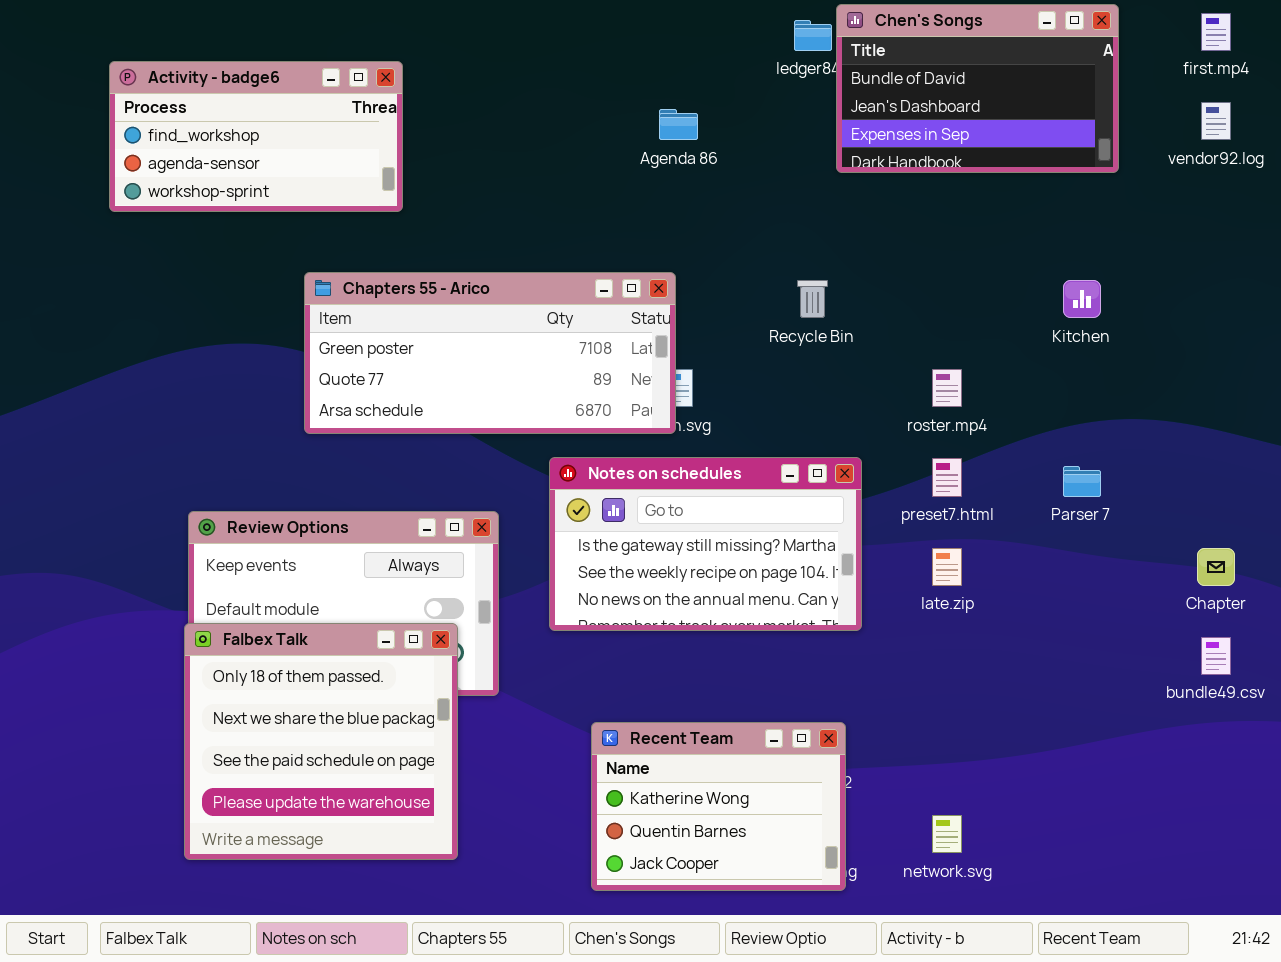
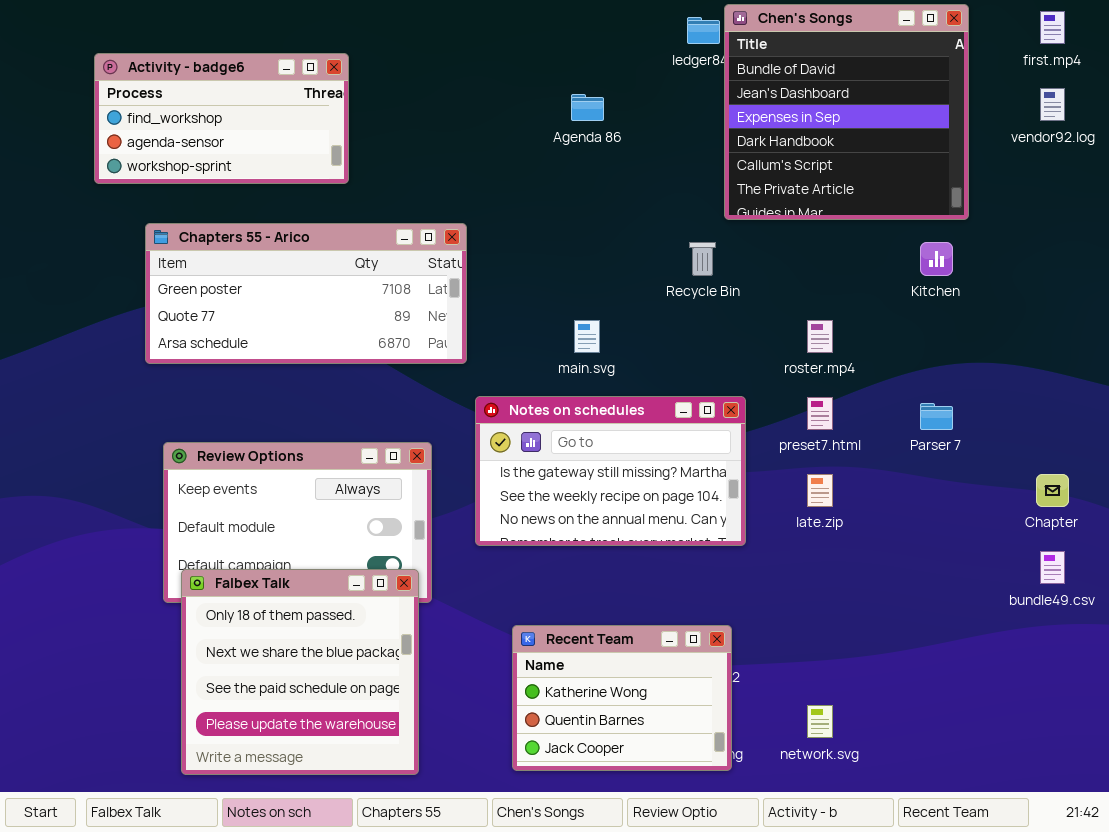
Chen's Songs: [836,4,1119,173] -> [724,4,969,220], resized
Chapters 55 - Arico: [304,272,676,434] -> [145,223,467,364], moved
Falbex Talk: [184,623,458,860] -> [181,569,419,775], moved

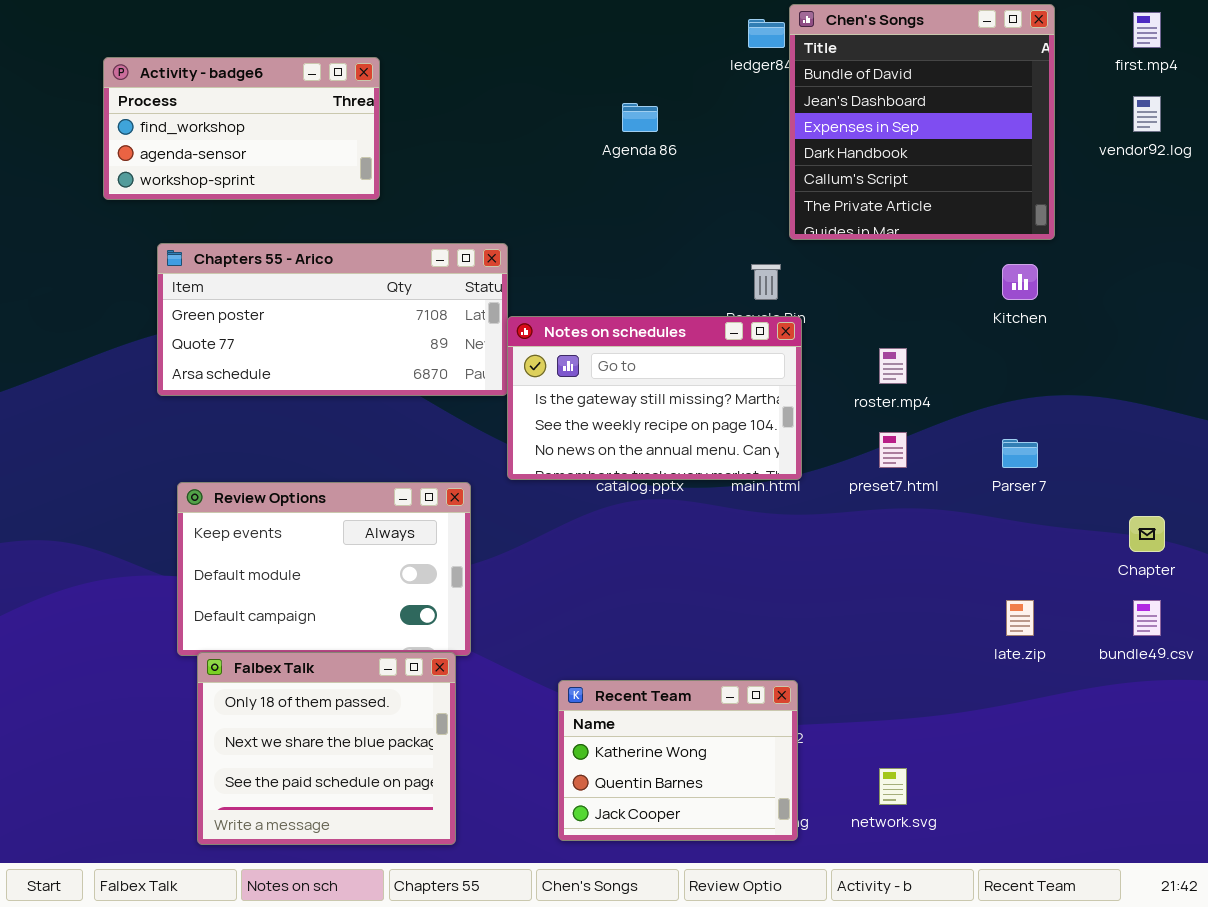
Notes on schedules: [475,396,746,546] -> [507,316,802,480], moved
late.zip: [807,474,833,507] -> [1006,600,1034,636], moved
Falbex Talk: [181,569,419,775] -> [197,652,456,845], resized

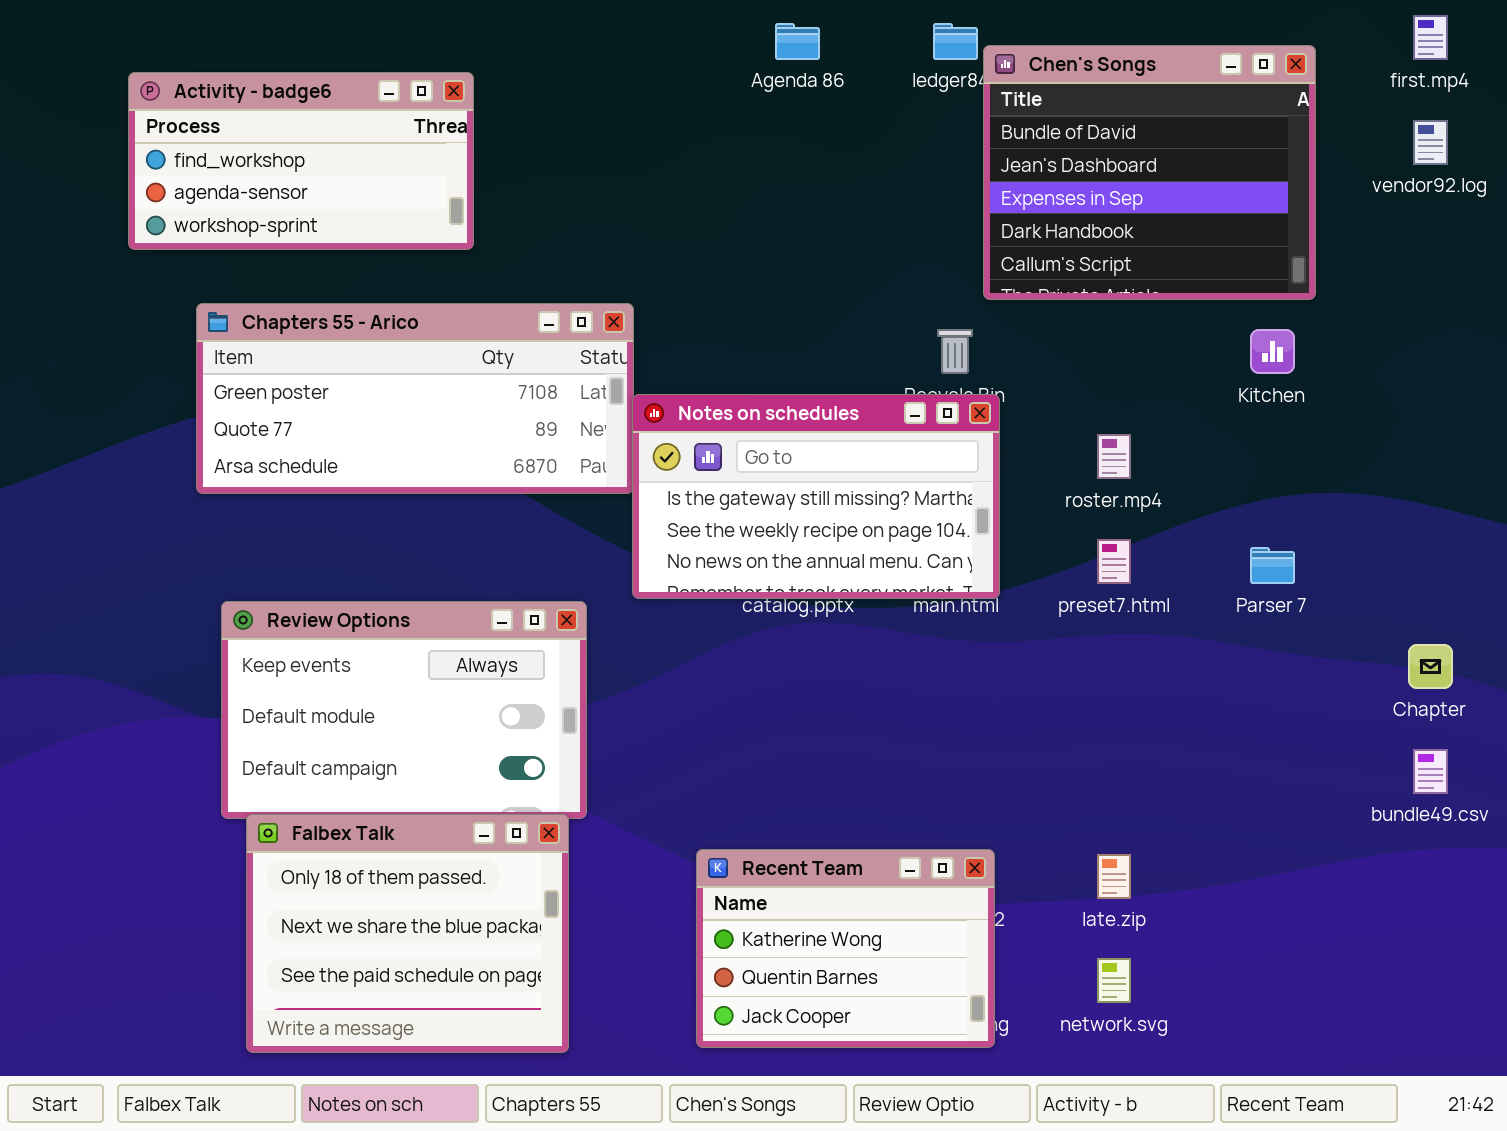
Chen's Songs: [789,4,1055,240] -> [983,45,1316,300], resized
Agenda 86: [622,103,658,132] -> [775,23,820,60], moved
late.zip: [1006,600,1034,636] -> [1097,854,1131,899], moved

